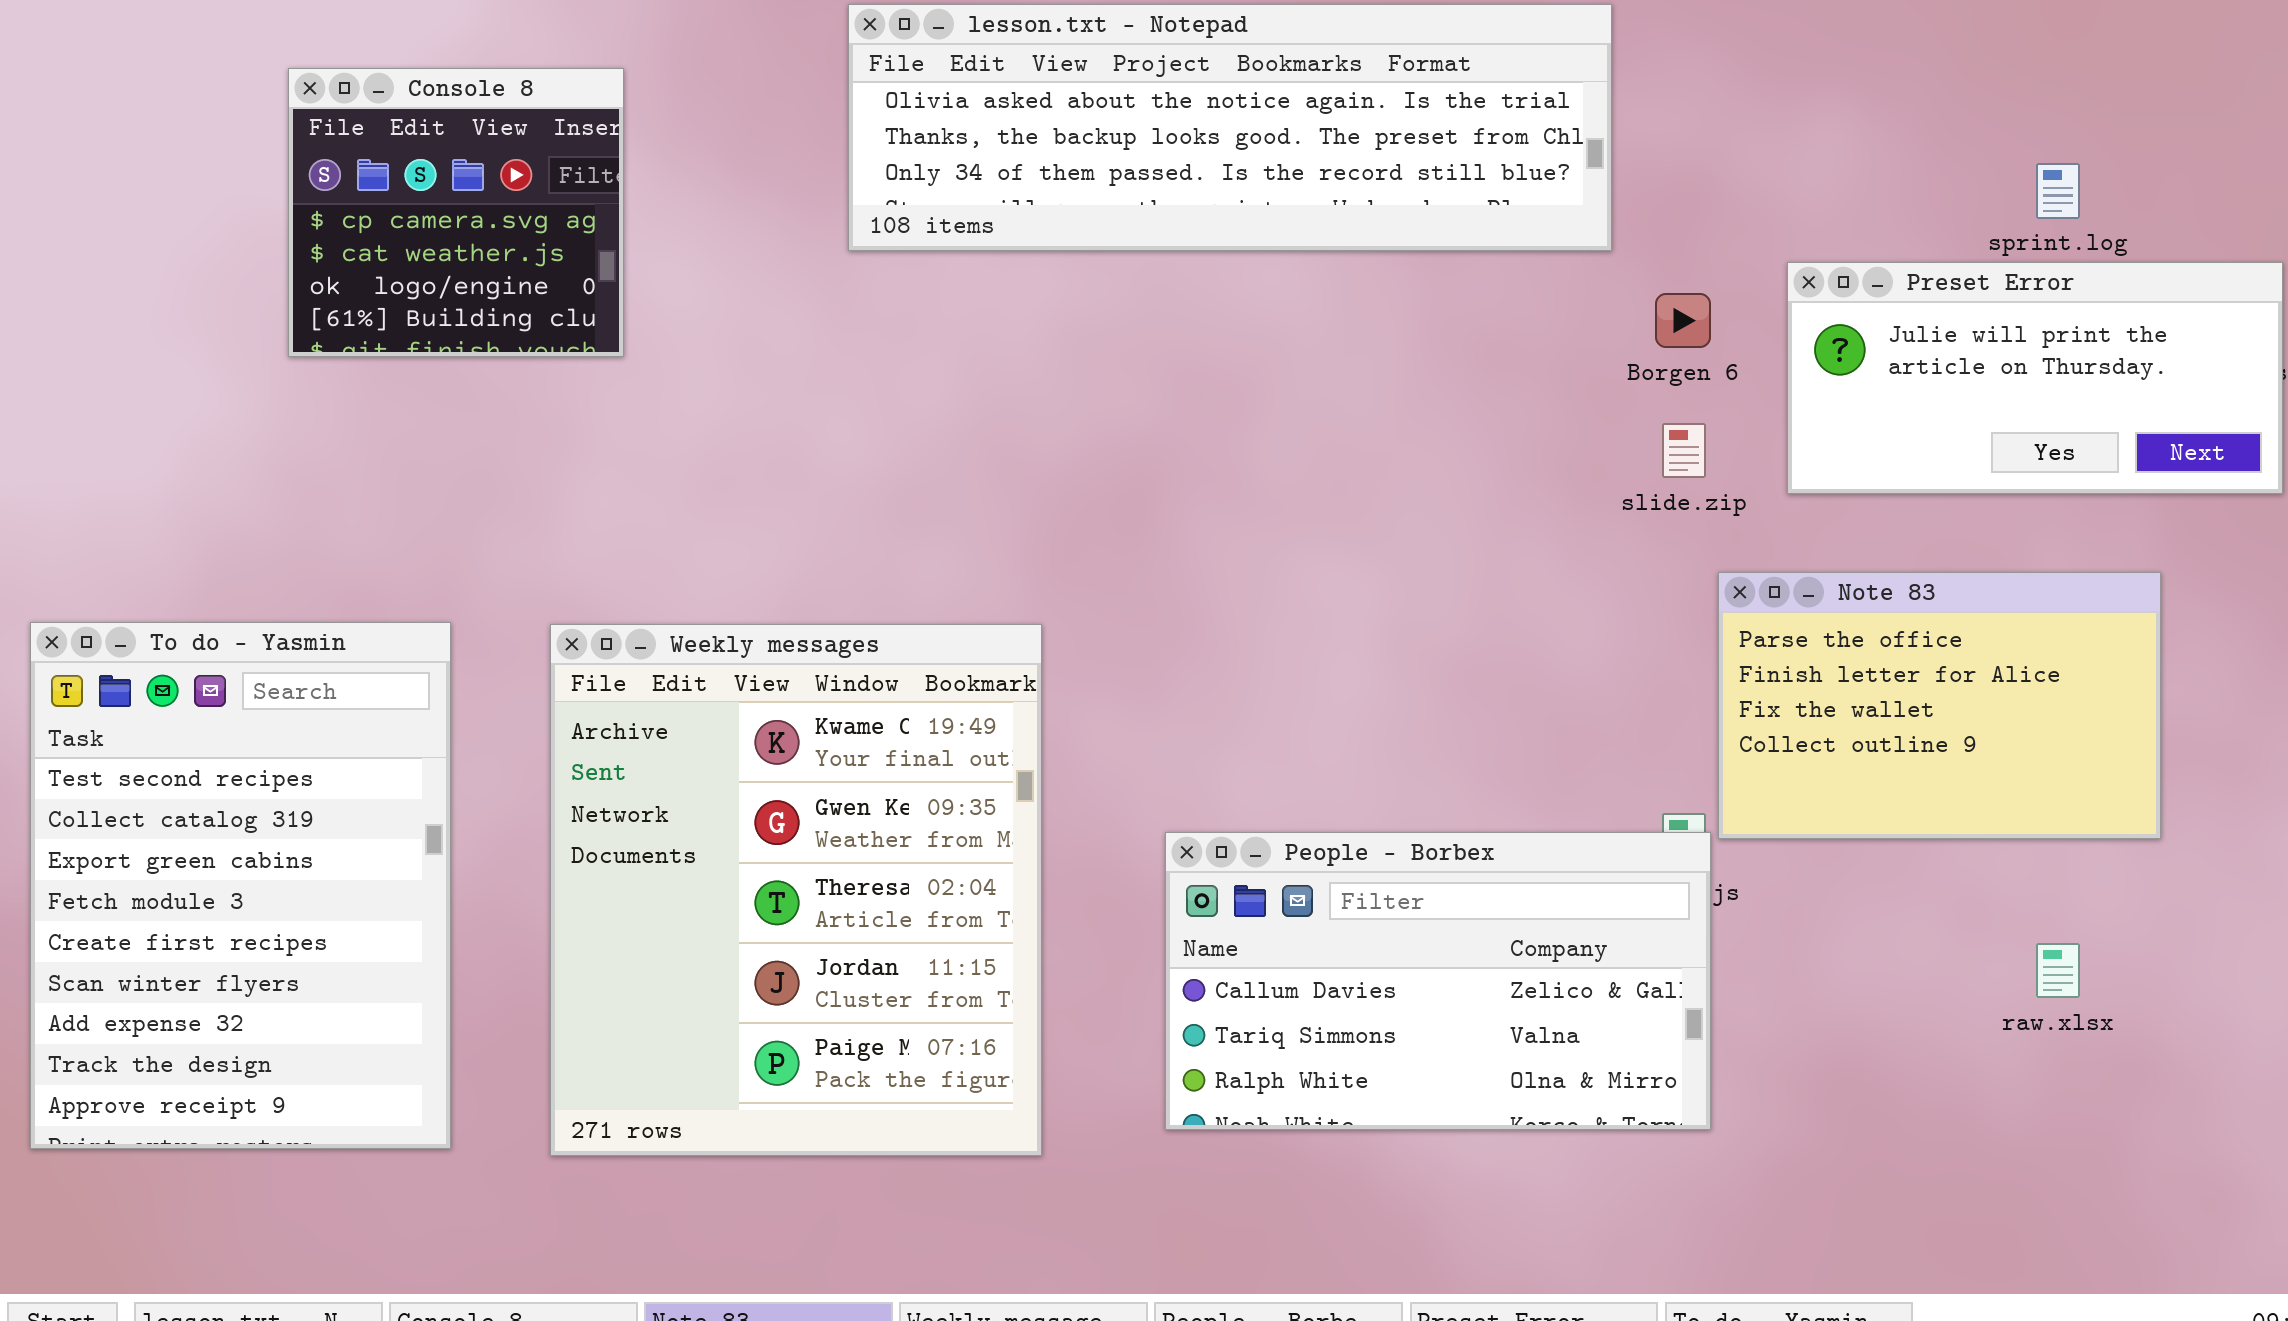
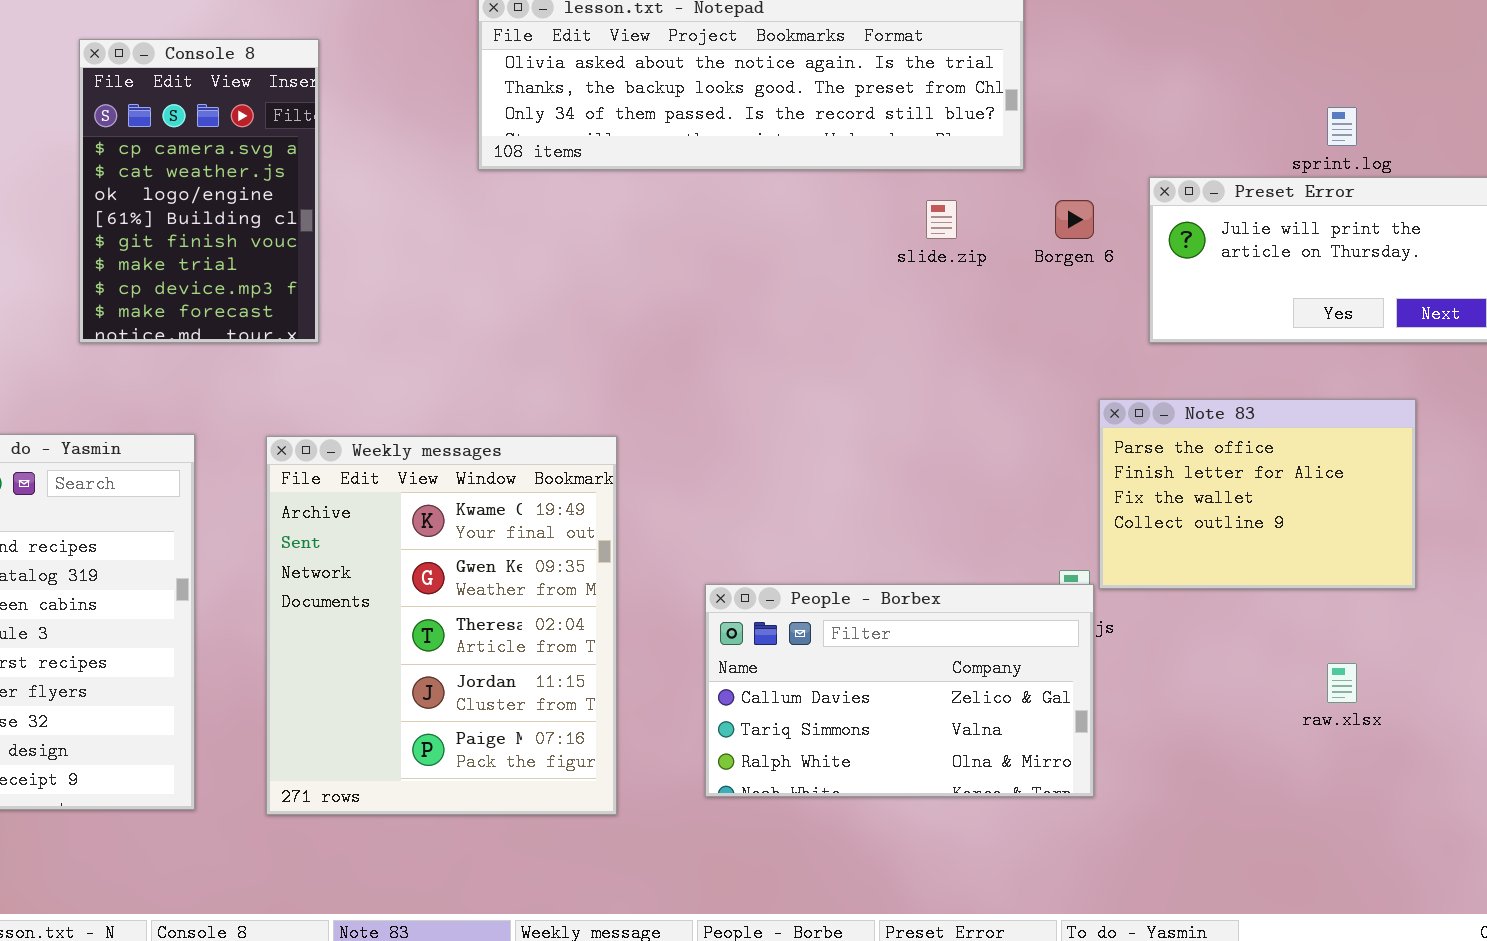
Console 8: [288,68,624,357] -> [79,39,319,343], resized
slide.zip: [1662,423,1706,478] -> [926,200,957,239], moved

